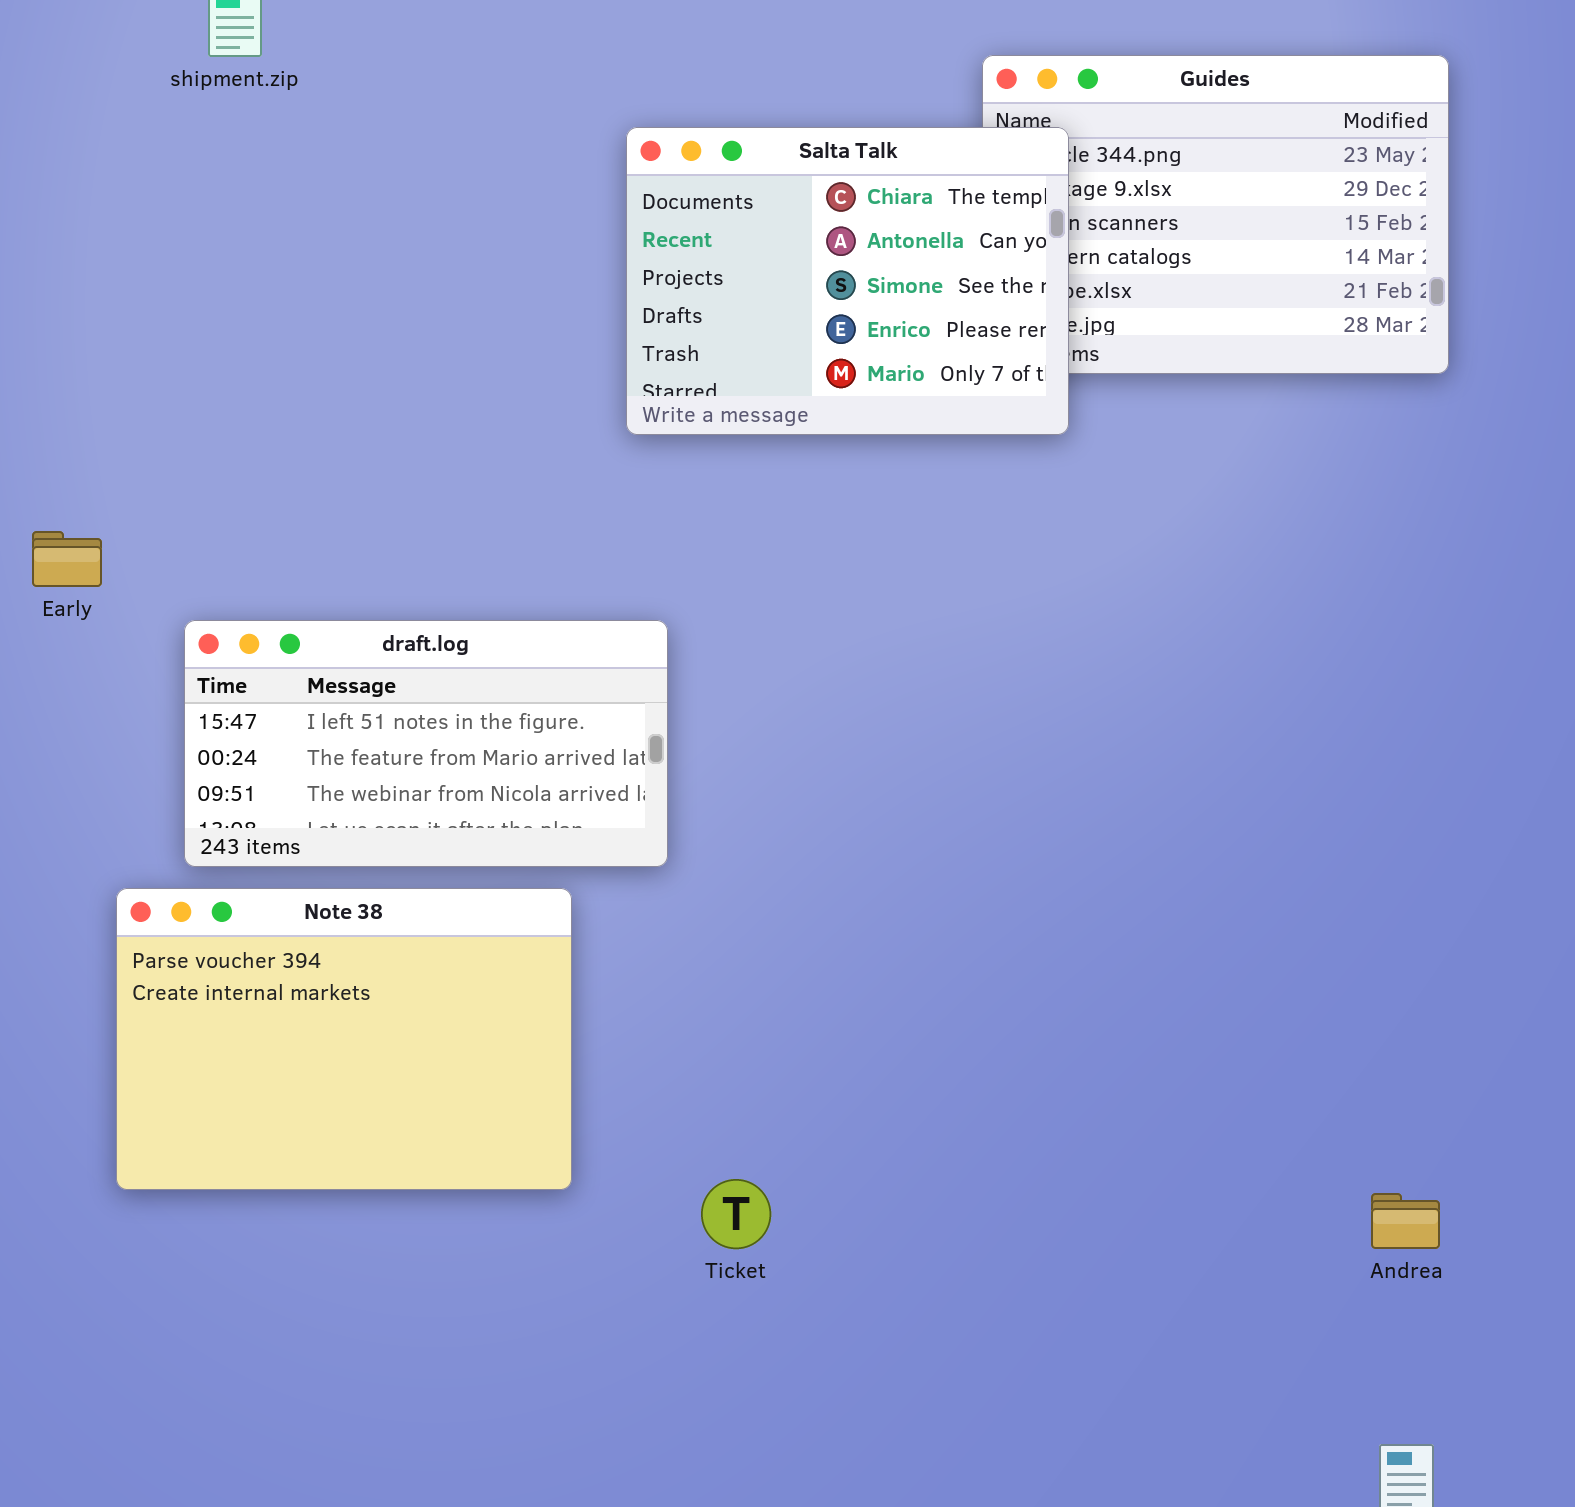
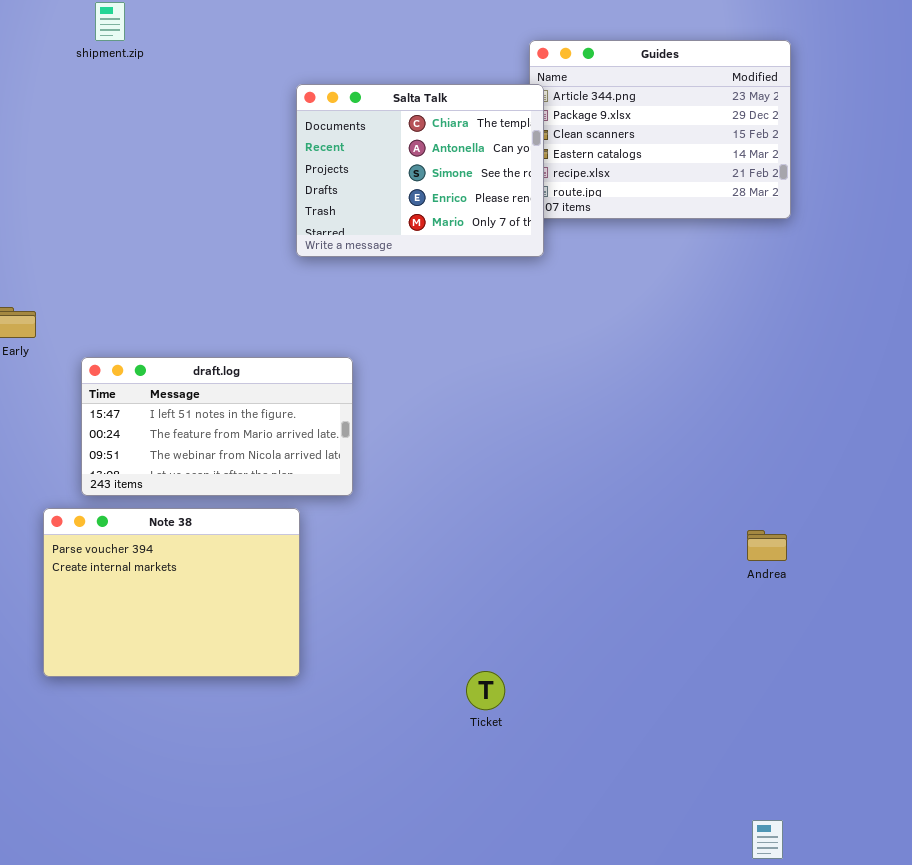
Salta Talk: [626,127,1069,435] -> [296,84,544,257], moved
Ticket: [701,1179,771,1249] -> [466,671,505,710], moved
Andrea: [1371,1193,1440,1249] -> [747,530,787,561], moved

